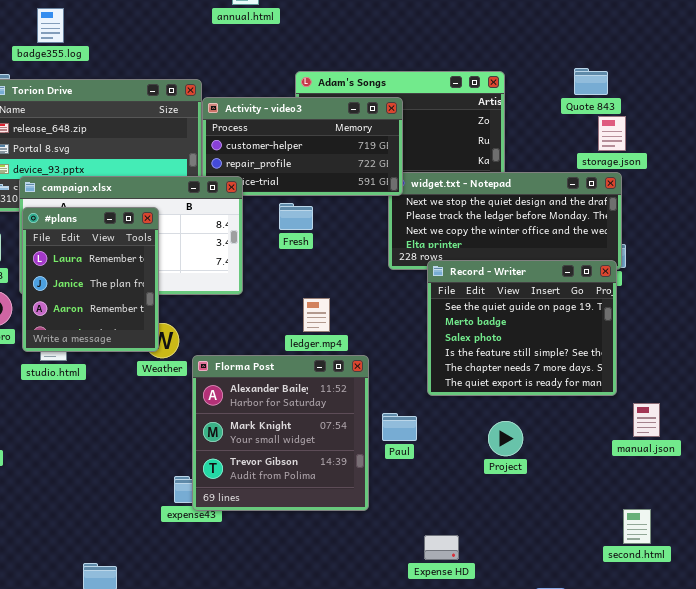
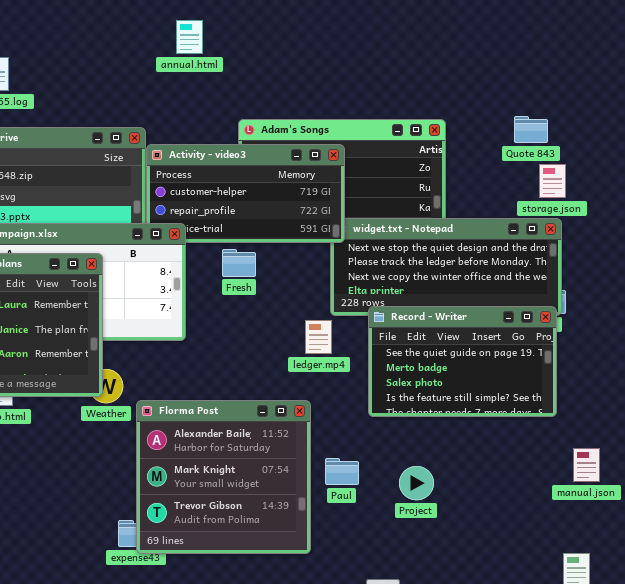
Record - Writer: [427,260,617,396] -> [368,306,557,417], resized
ledger.mp4: [303,298,330,332] -> [305,320,332,354], moved
Project: [488,421,523,456] -> [399,466,434,500], moved

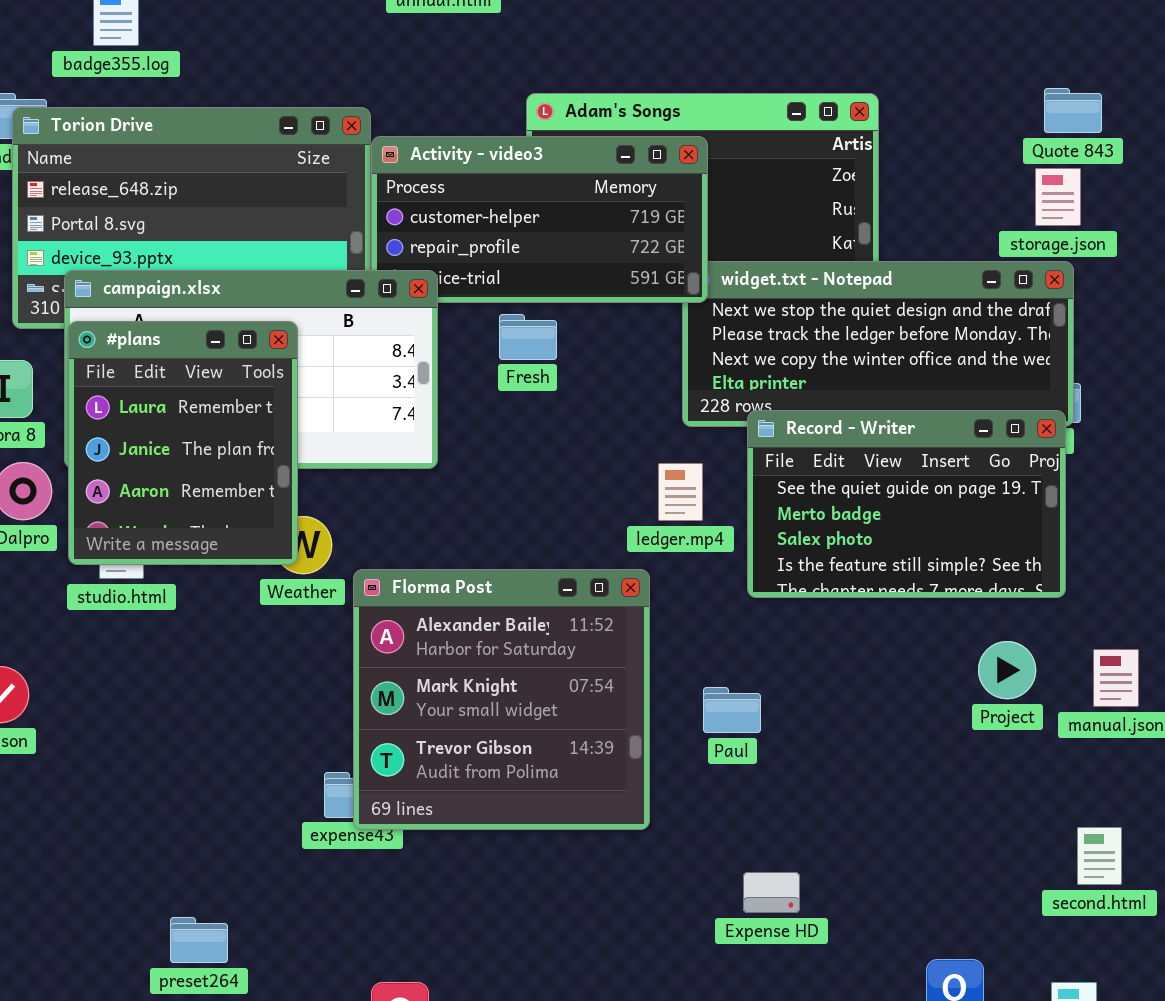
Quote 843: [514,116,548,143] -> [1044,88,1102,133], moved
ledger.mp4: [305,320,332,354] -> [658,463,703,521], moved
Paul: [325,458,359,485] -> [703,687,761,733], moved
Project: [399,466,434,500] -> [978,641,1036,699], moved

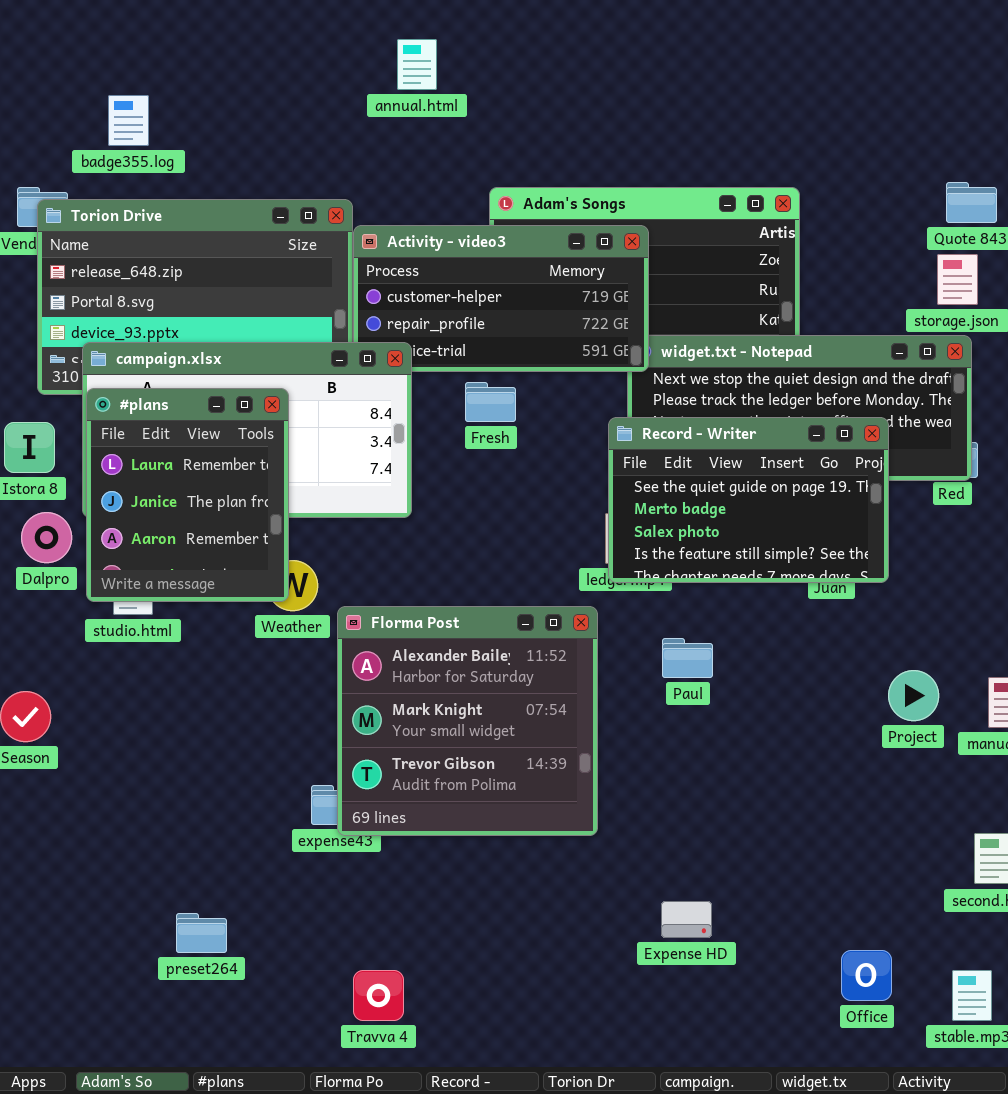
Record - Writer: [747,410,1066,598] -> [608,417,889,583], moved
Paul: [703,687,761,733] -> [662,638,713,678], moved
Expense HD: [743,872,800,913] -> [661,901,712,938], moved

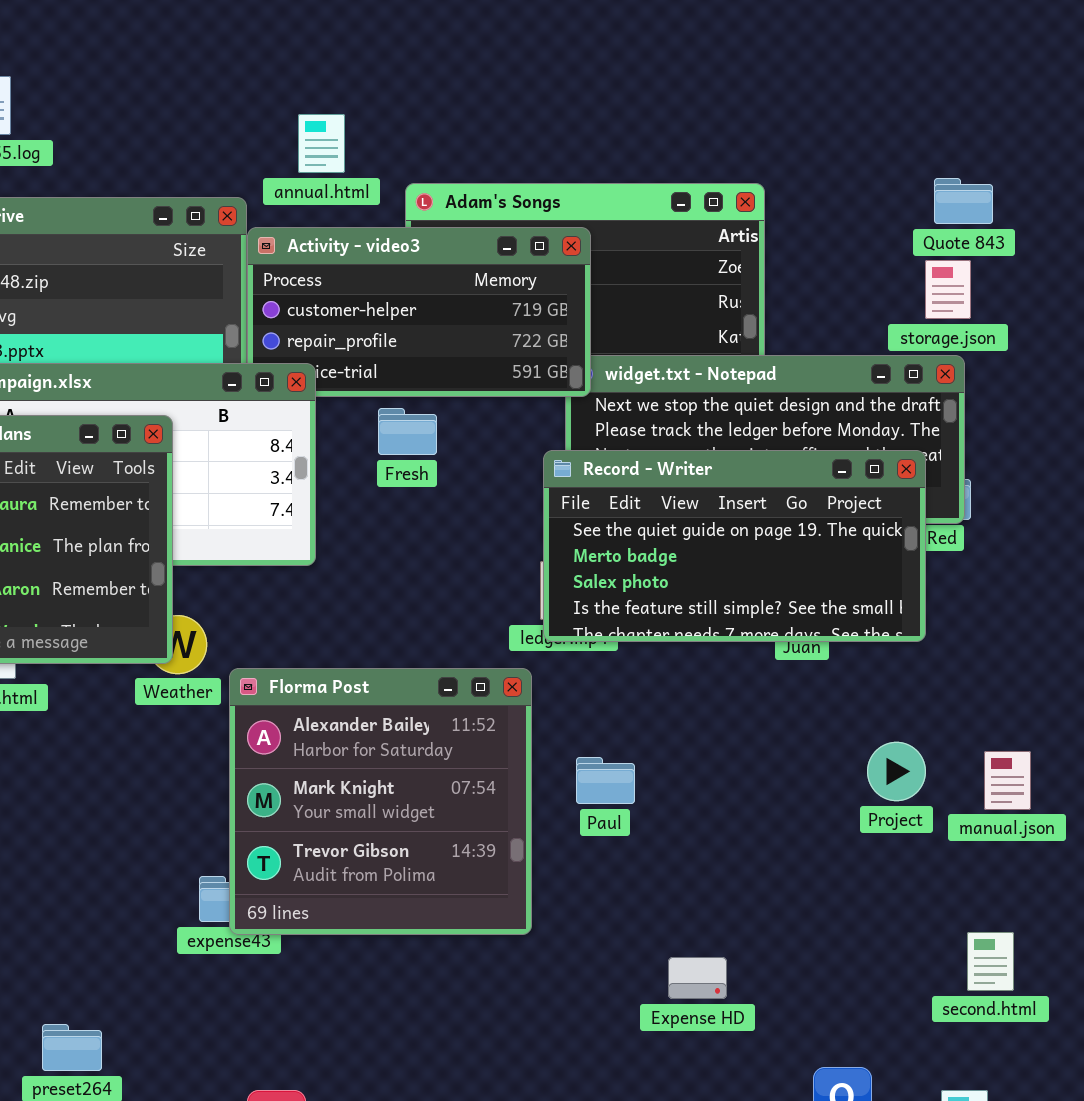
annual.html: [397,39,437,90] -> [298,114,345,173], moved
Record - Writer: [608,417,889,583] -> [543,450,926,642], resized
Paul: [662,638,713,678] -> [576,757,635,804], moved
Expense HD: [661,901,712,938] -> [668,957,727,999], moved

